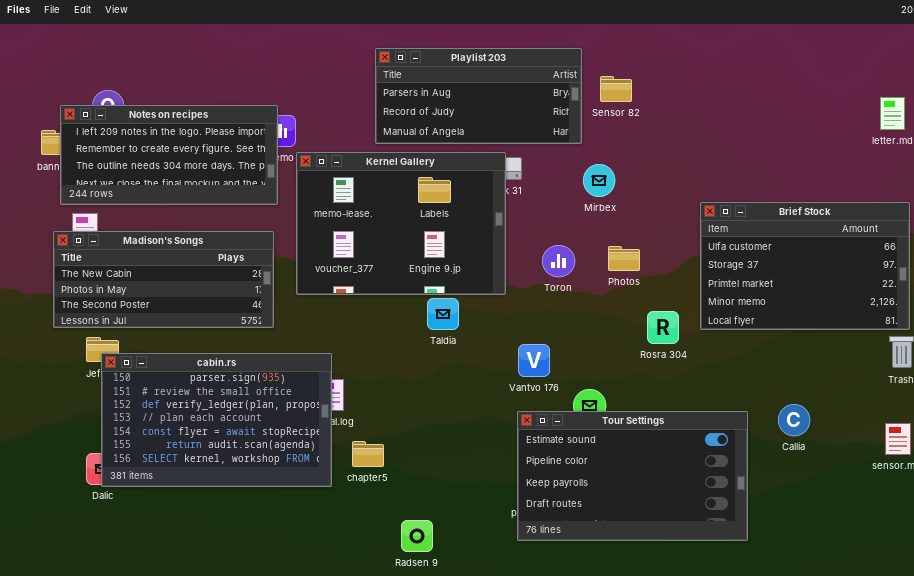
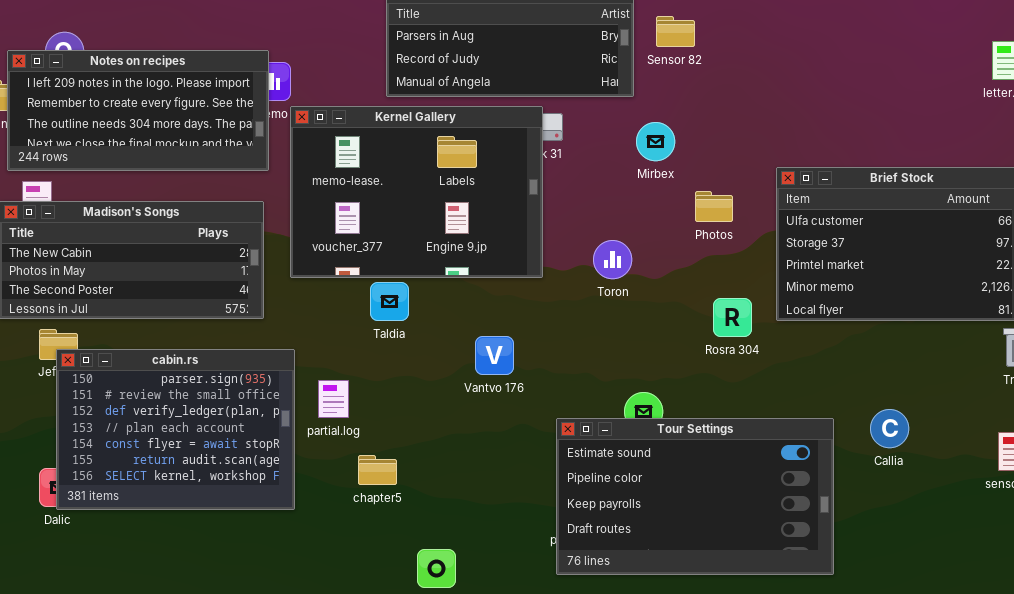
Toron: [542,245,575,277] -> [593,240,632,279], moved
Photos: [608,246,640,271] -> [695,191,733,222], moved
Taldia: [427,298,459,330] -> [370,282,409,321], moved
Vantvo 176: [518,344,550,377] -> [475,336,514,375], moved
cabin.rs: [101,353,332,487] -> [56,349,295,510], resized

